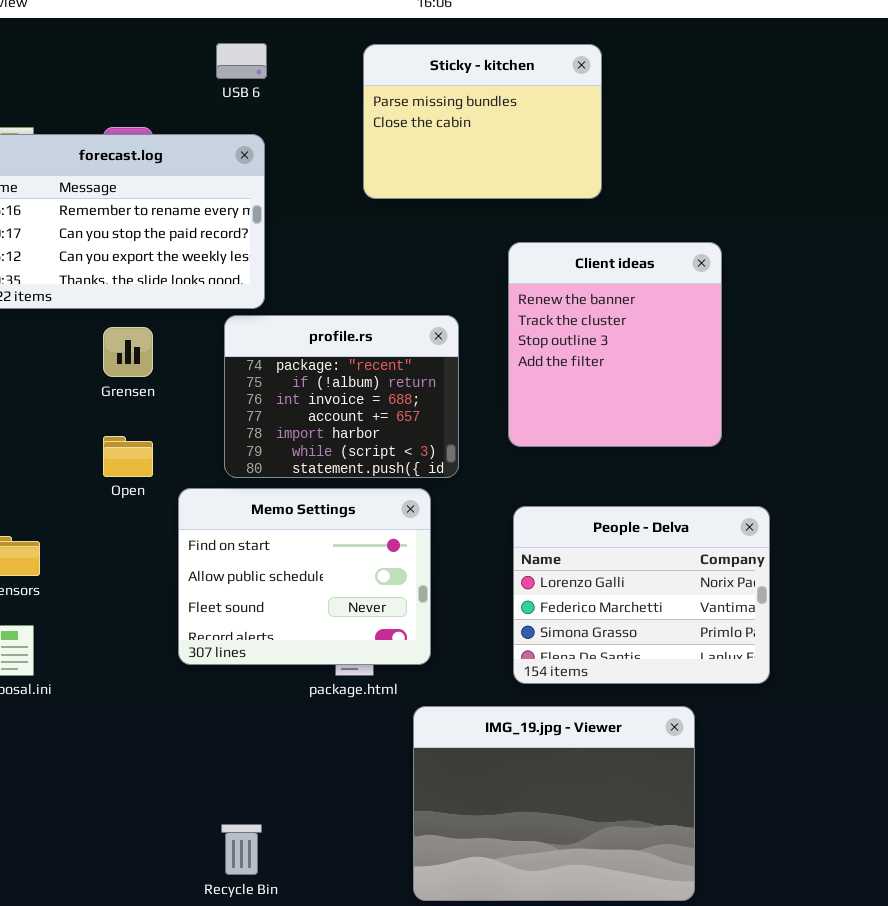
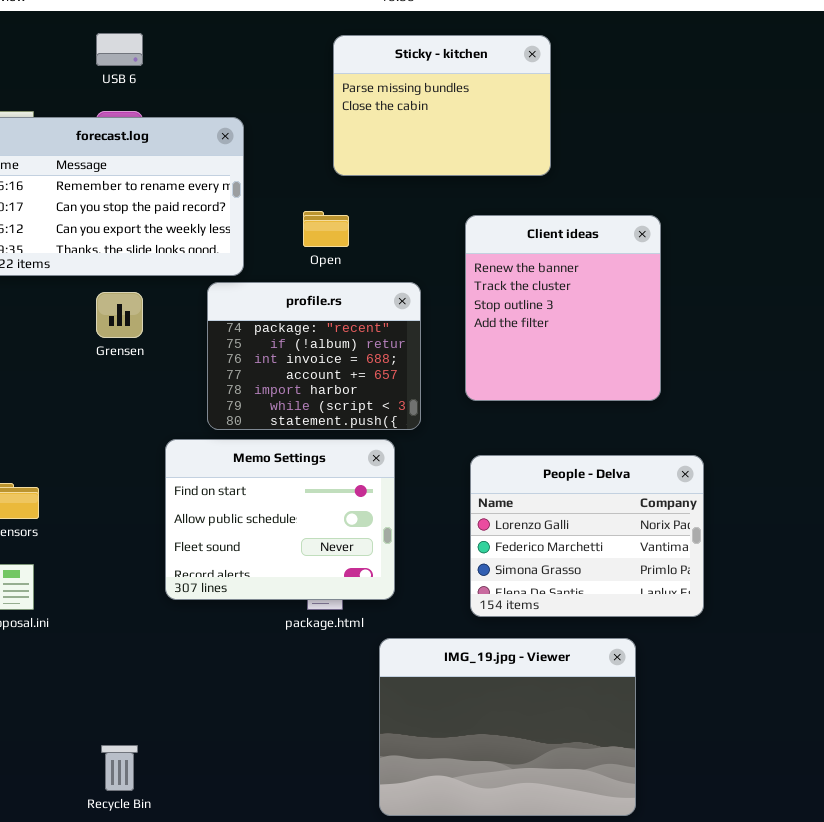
USB 6: [216,43,267,79] -> [96,33,143,66], moved
Open: [103,436,153,477] -> [303,211,349,247], moved
Recycle Bin: [221,824,262,875] -> [101,745,138,791], moved

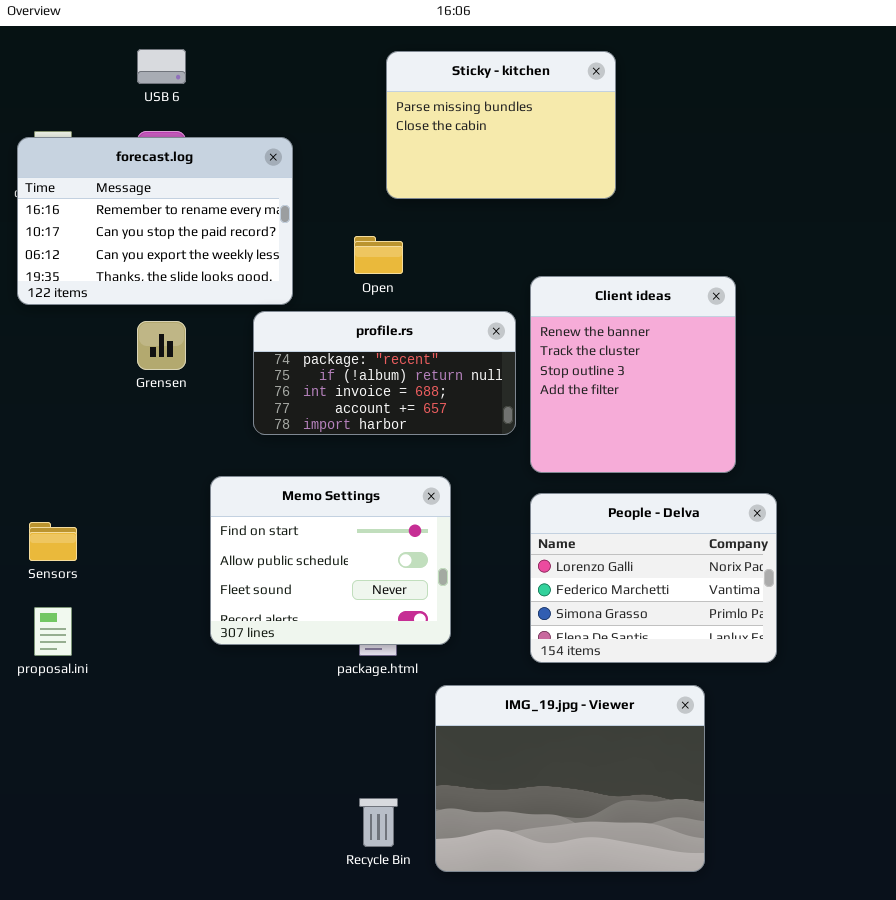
Client ideas: [465,215,661,401] -> [530,276,736,473], moved
profile.rs: [207,282,421,430] -> [253,311,516,435], resized
Recycle Bin: [101,745,138,791] -> [359,798,398,847], moved

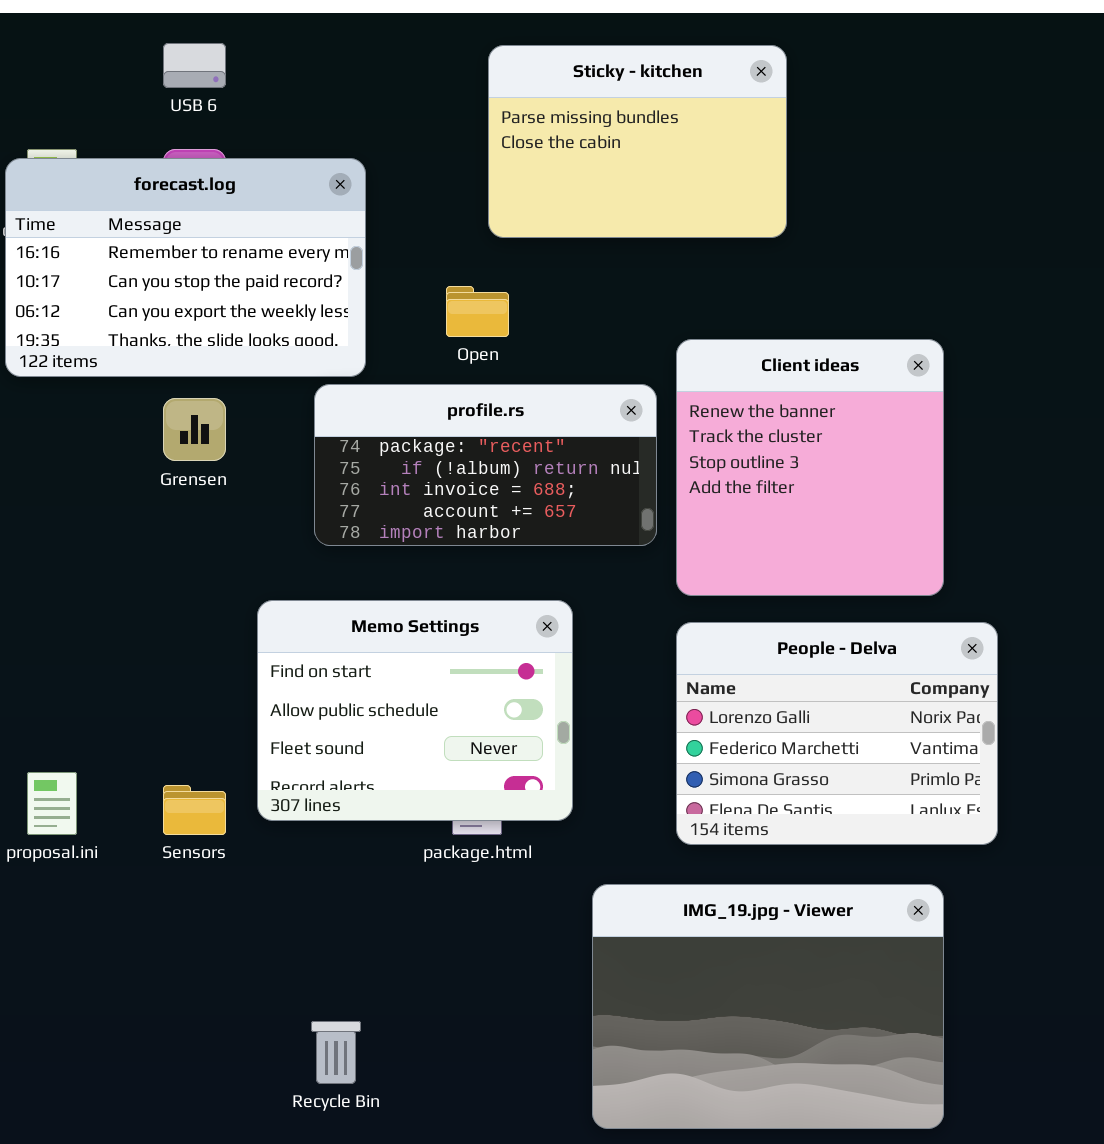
Sensors: [29,522,77,561] -> [163,785,226,835], moved
IMG_19.jpg - Viewer: [435,685,705,872] -> [592,884,944,1129], moved
Recycle Bin: [359,798,398,847] -> [311,1021,361,1084], moved

